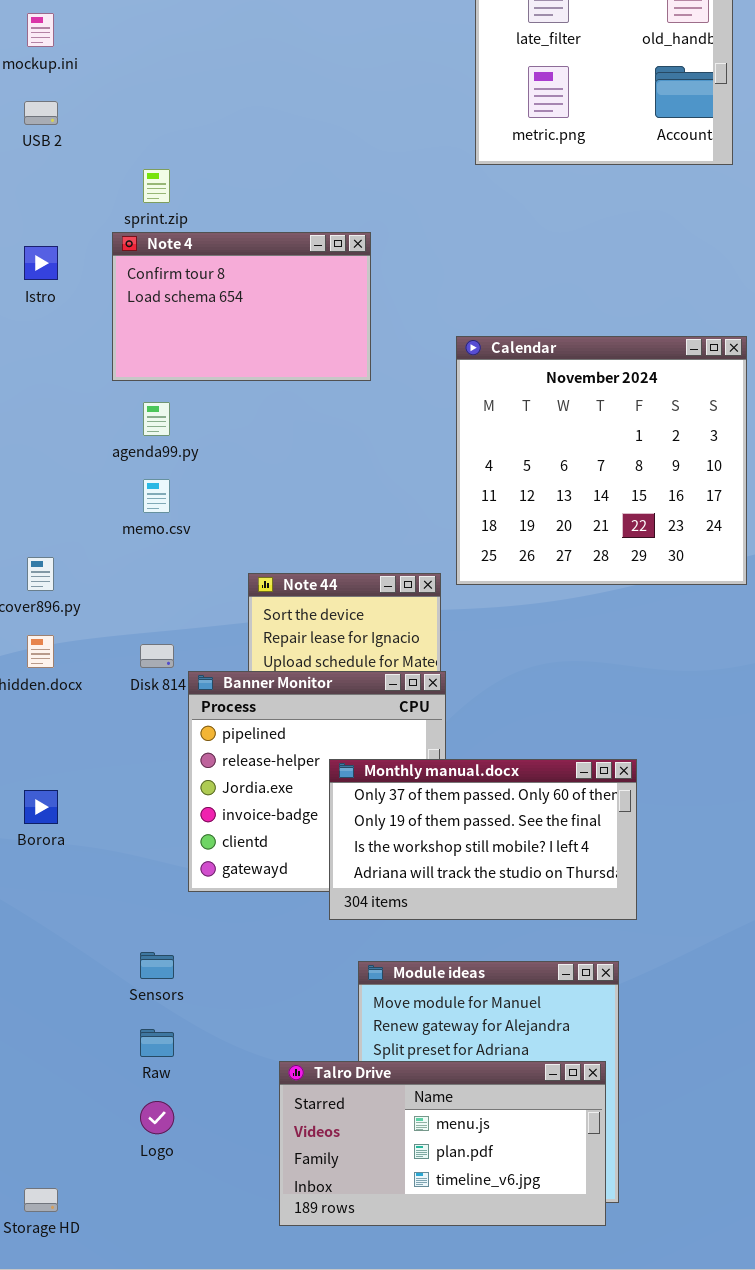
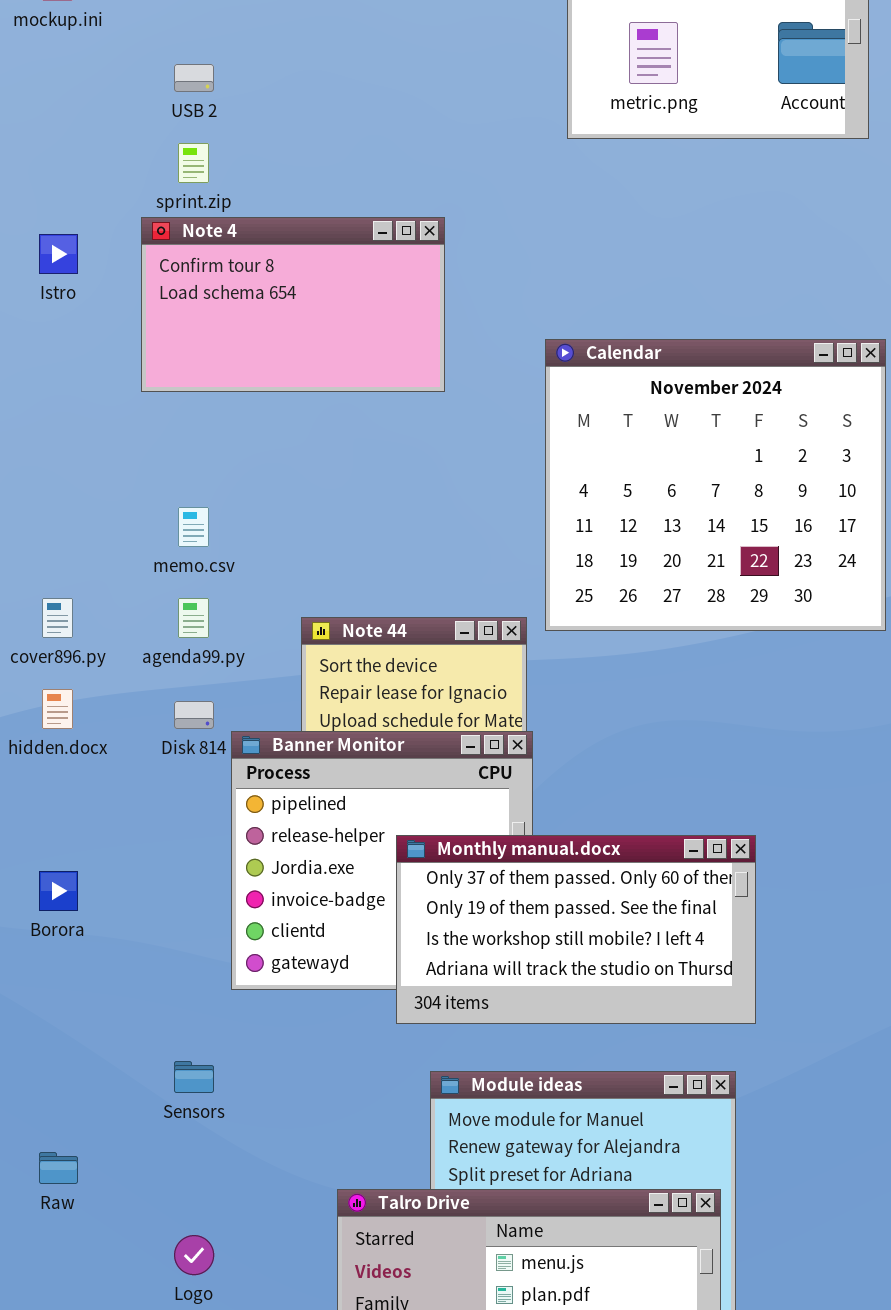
USB 2: [24,101,58,125] -> [174,64,214,92], moved
agenda99.py: [143,402,170,436] -> [178,598,209,638], moved
Raw: [140,1029,174,1057] -> [39,1152,78,1184], moved

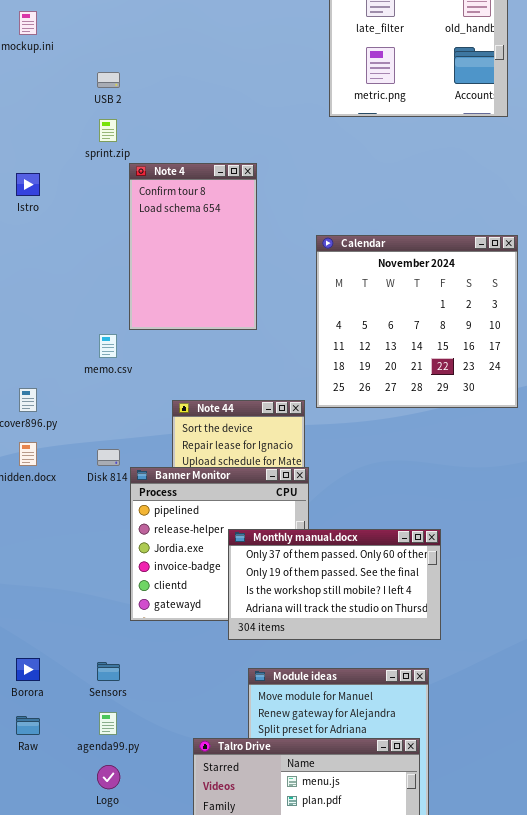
Note 4: [141,217,445,392] -> [129,163,257,330], resized
agenda99.py: [178,598,209,638] -> [99,712,117,735], moved
Borora: [39,871,78,911] -> [16,658,40,681], moved

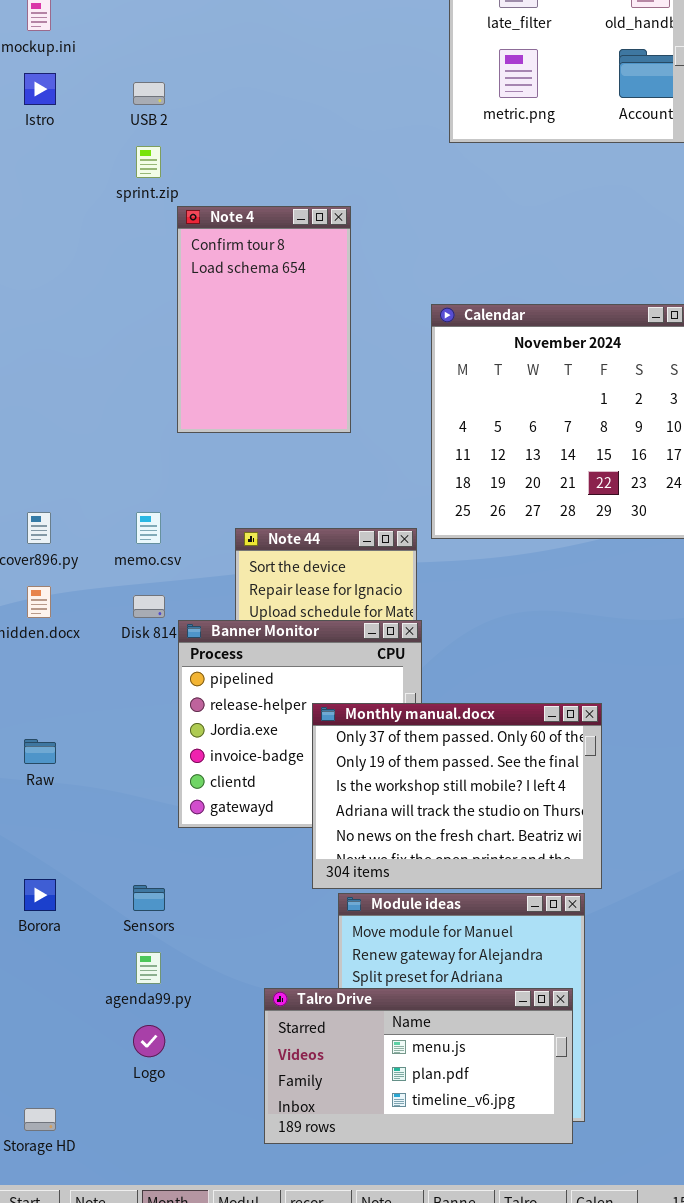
Istro: [16,173,40,196] -> [24,73,56,105], moved
memo.csv: [99,334,117,358] -> [136,512,161,544], moved
Monthly manual.docx: [228,529,441,640] -> [312,703,602,889], resized
Raw: [16,716,40,735] -> [24,739,56,764], moved

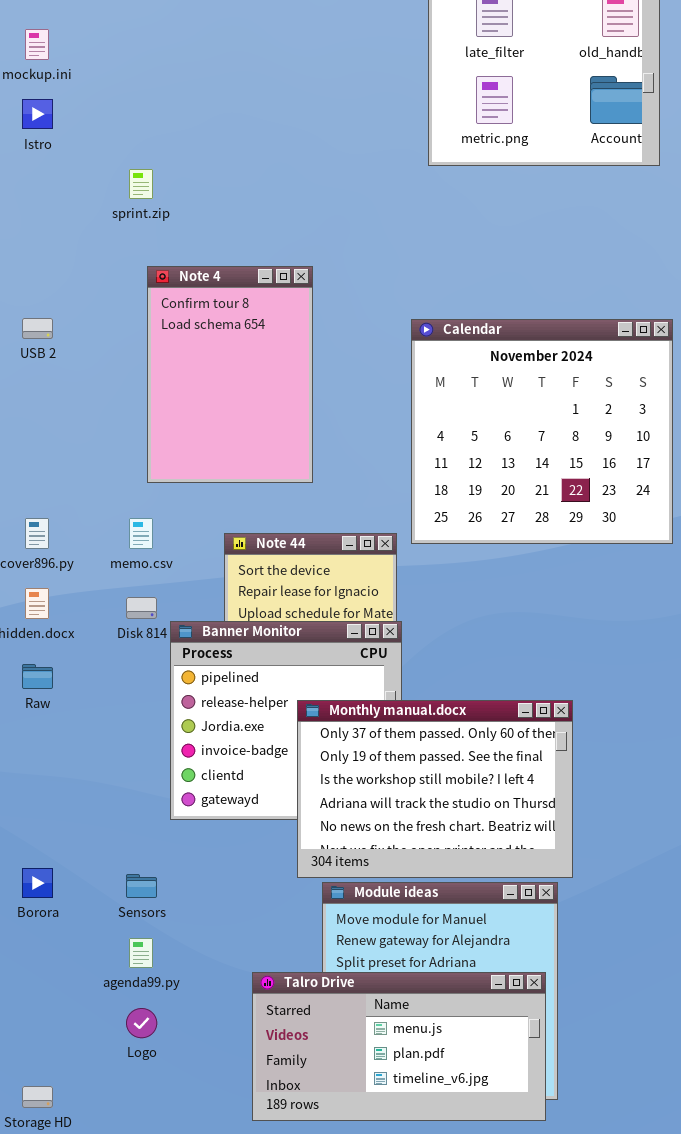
USB 2: [133,82,165,105] -> [22,318,53,339], moved
Note 4: [177,206,351,433] -> [147,266,313,483], moved
Raw: [24,739,56,764] -> [22,664,53,689], moved

